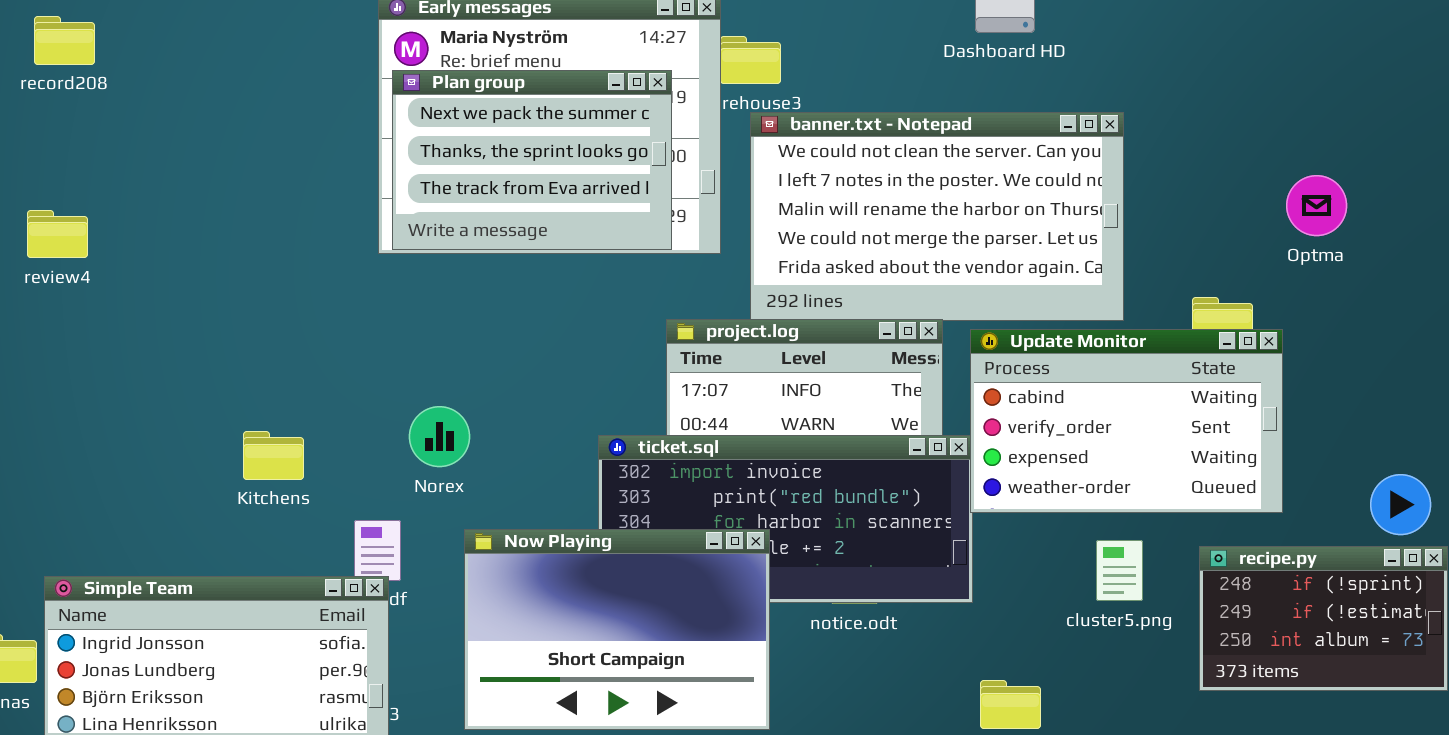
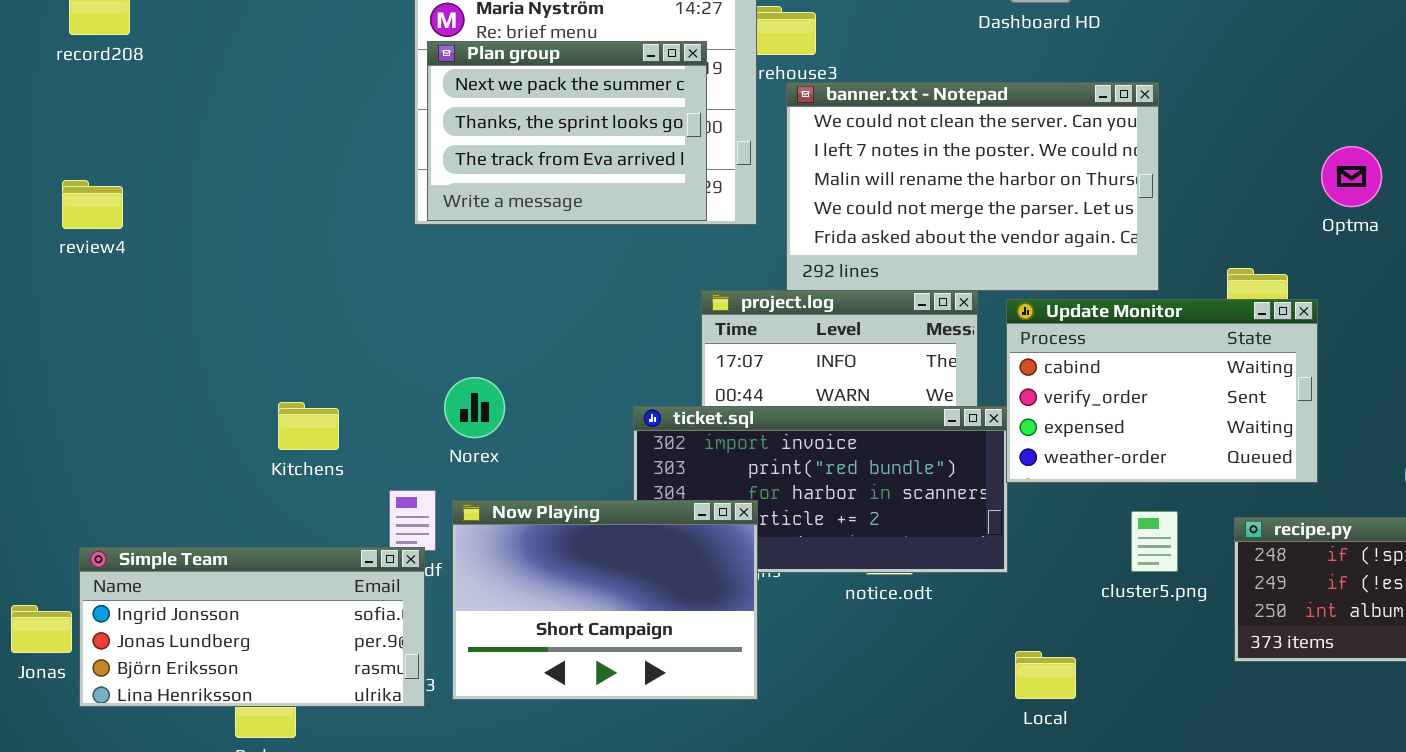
Now Playing: [464,529,770,730] -> [452,500,758,700], moved

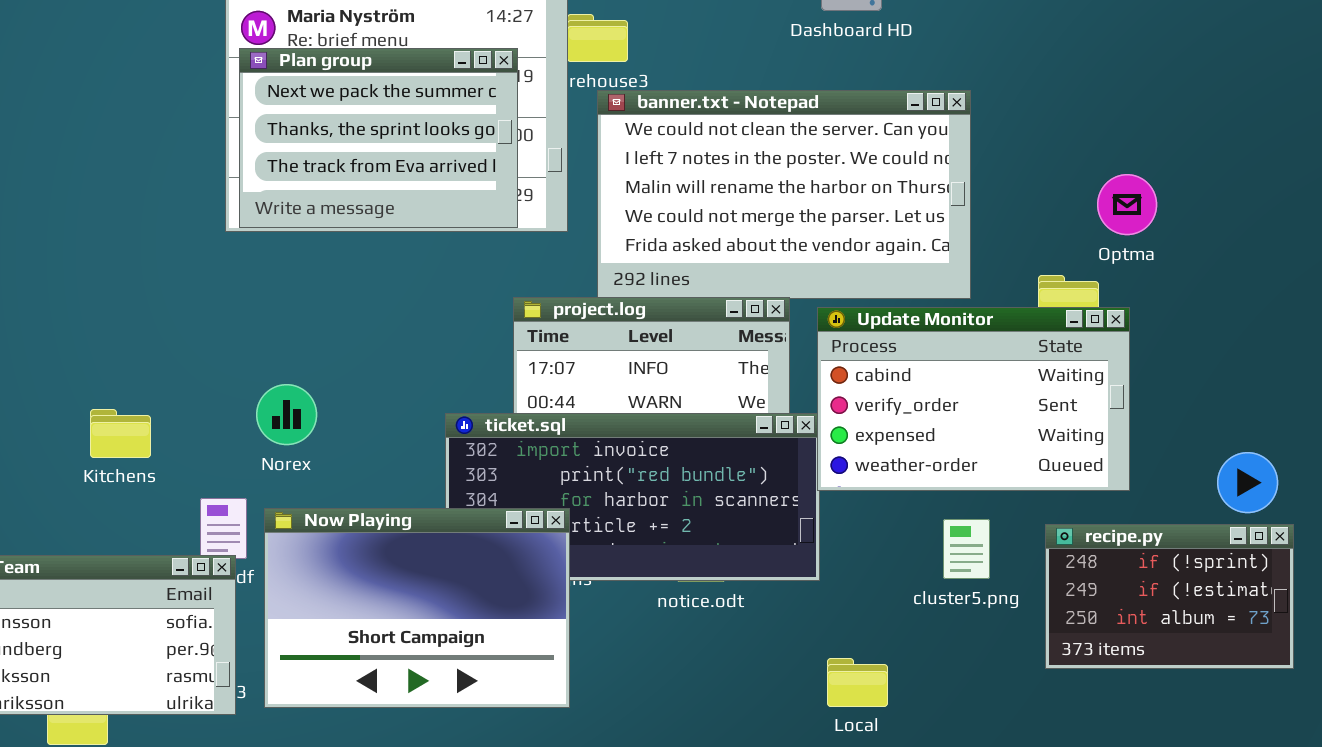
Optma: [1321,146,1382,207] -> [1097,174,1157,235], moved

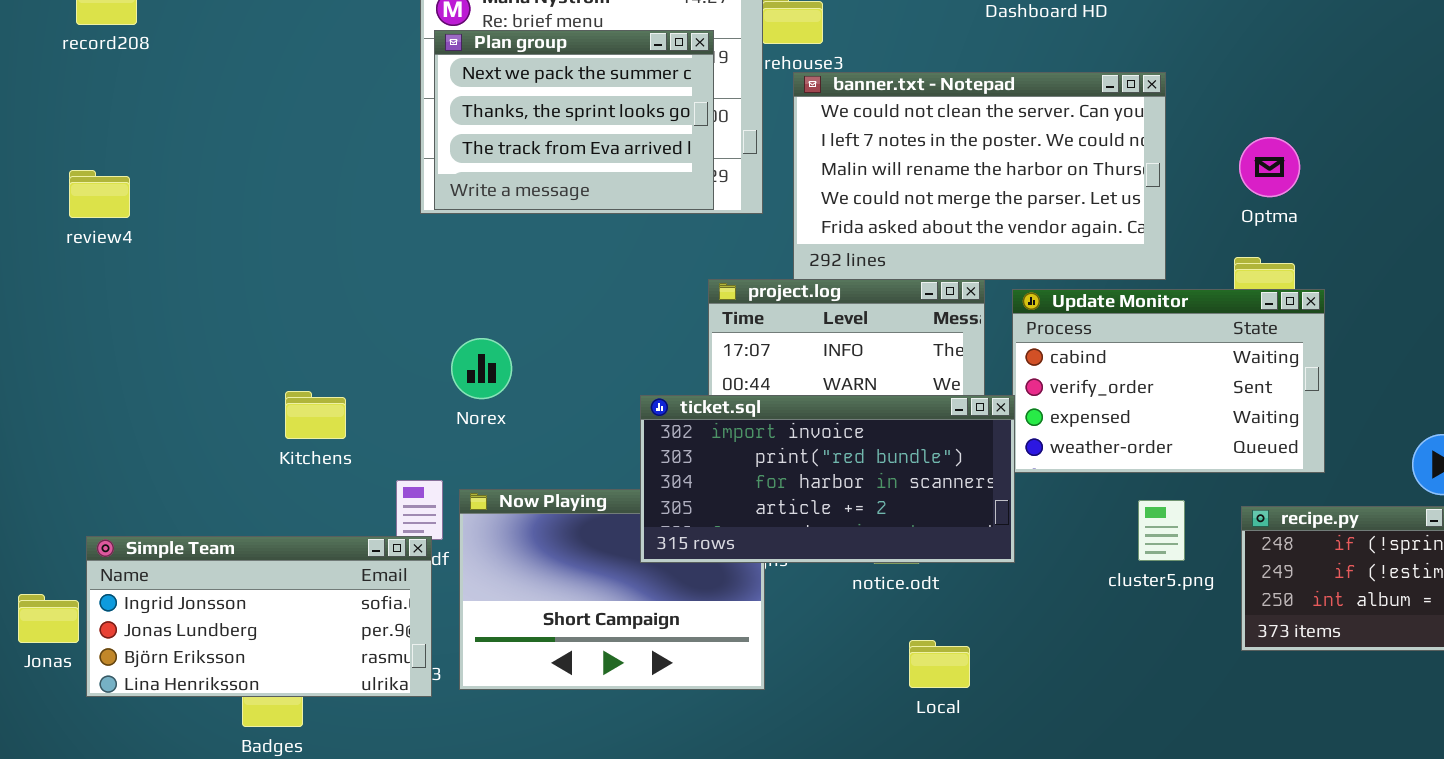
Optma: [1097,174,1157,235] -> [1239,137,1300,197], moved
Norex: [256,384,317,445] -> [451,338,512,399], moved
ticket.sql: [445,413,820,581] -> [640,395,1015,563], raised
Local: [827,658,888,707] -> [909,640,970,688], moved

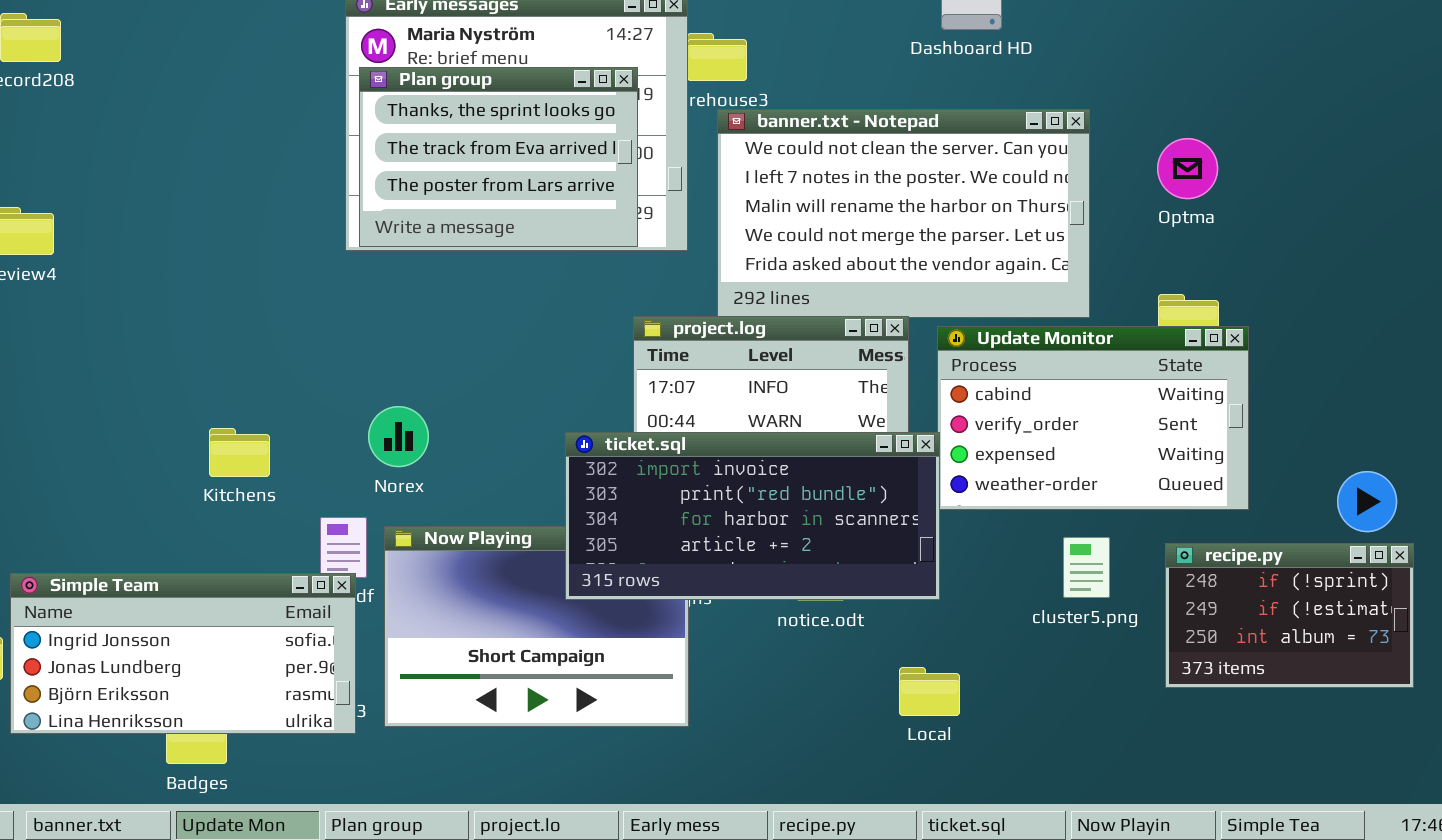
Plan group: [434,30,714,210] -> [359,67,638,247], scrolled down 1 row
Optma: [1239,137,1300,197] -> [1157,138,1218,199], moved
Norex: [451,338,512,399] -> [368,406,429,467], moved
Local: [909,640,970,688] -> [899,667,960,716], moved

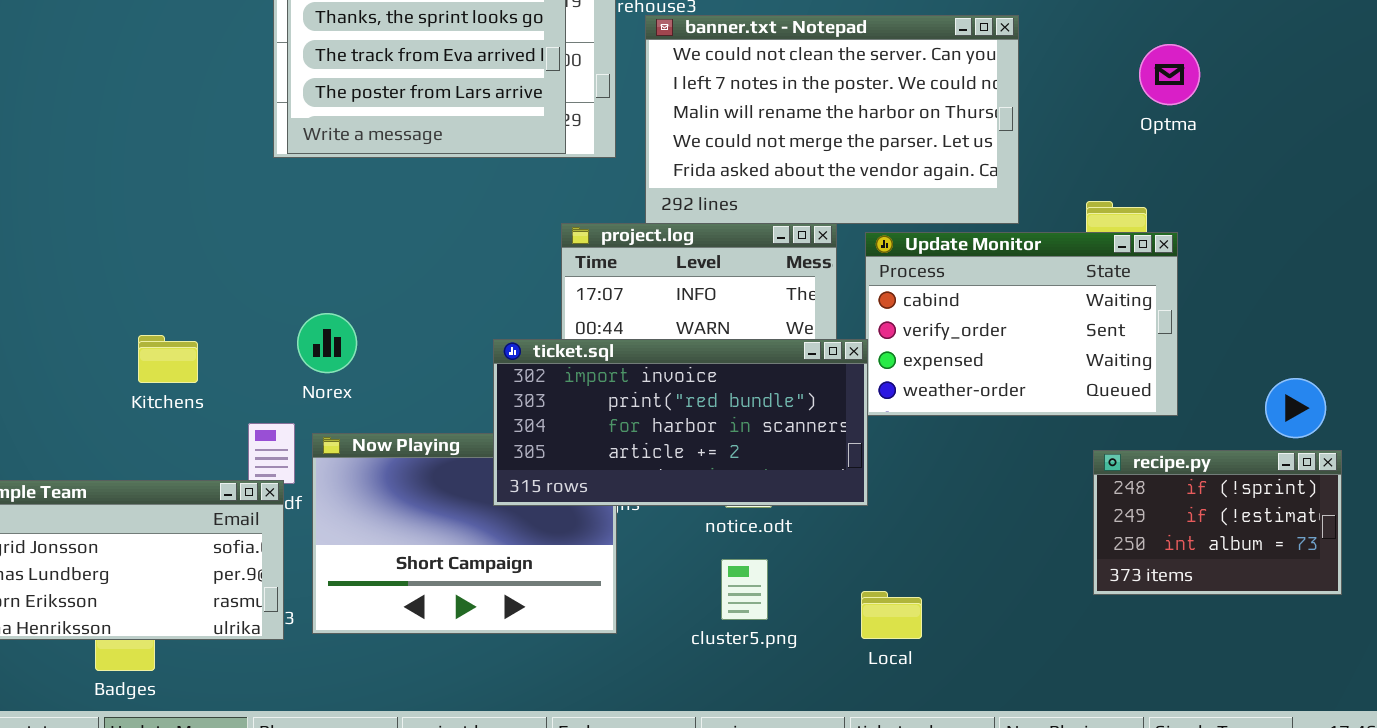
Optma: [1157,138,1218,199] -> [1139,44,1200,105], moved
cluster5.png: [1063,537,1110,598] -> [721,559,768,620], moved
Local: [899,667,960,716] -> [861,591,922,639], moved

